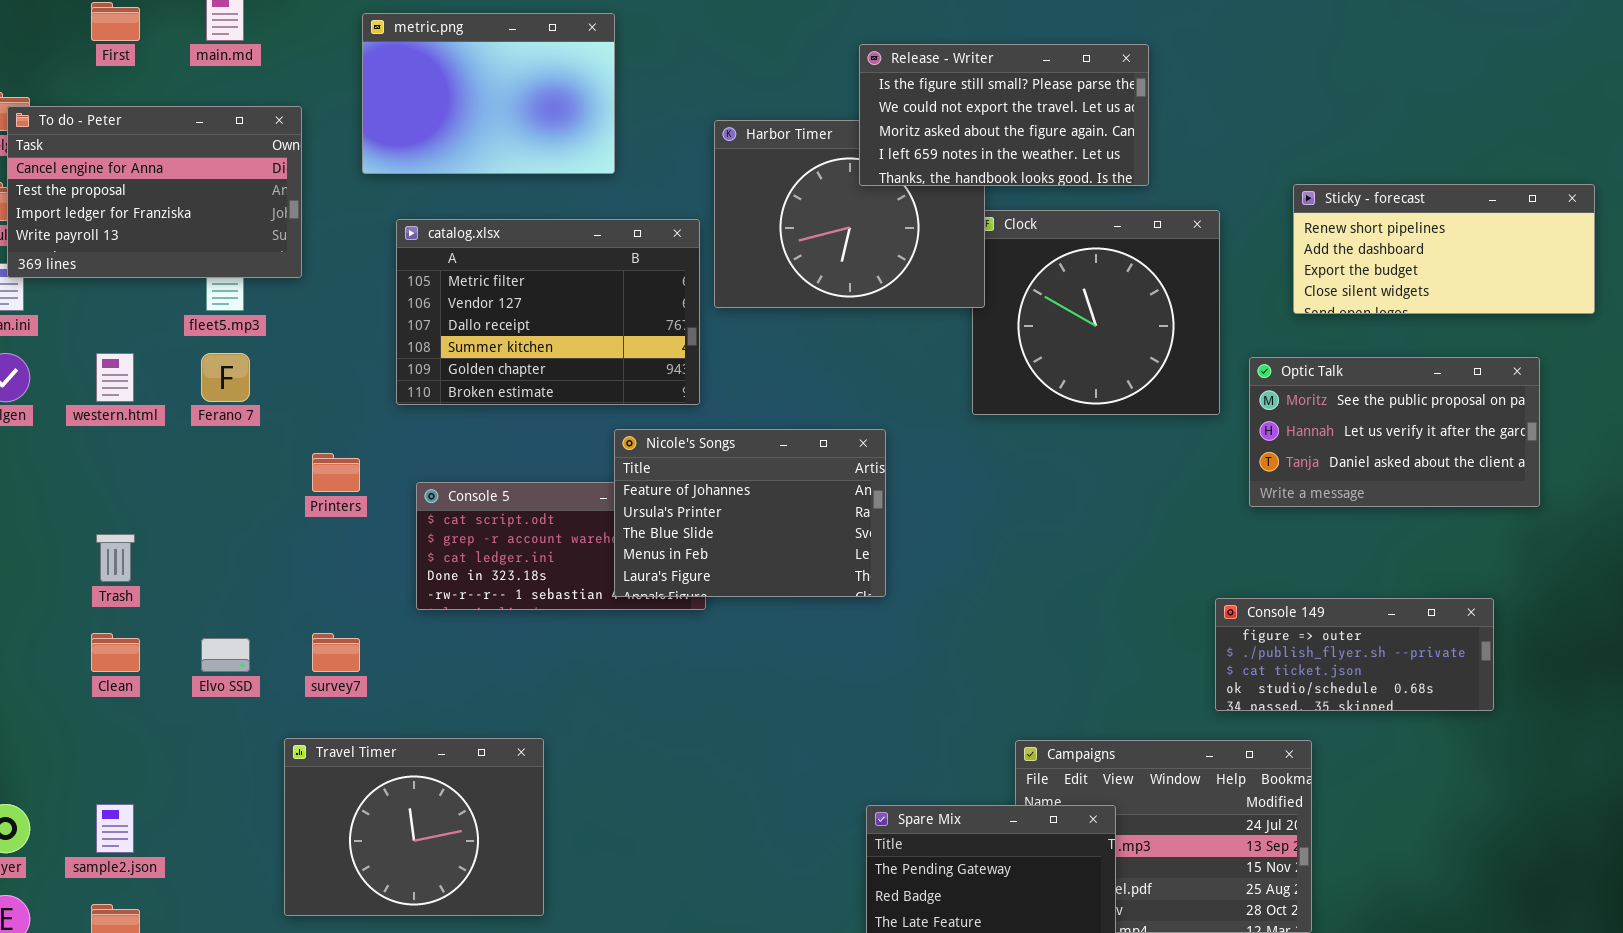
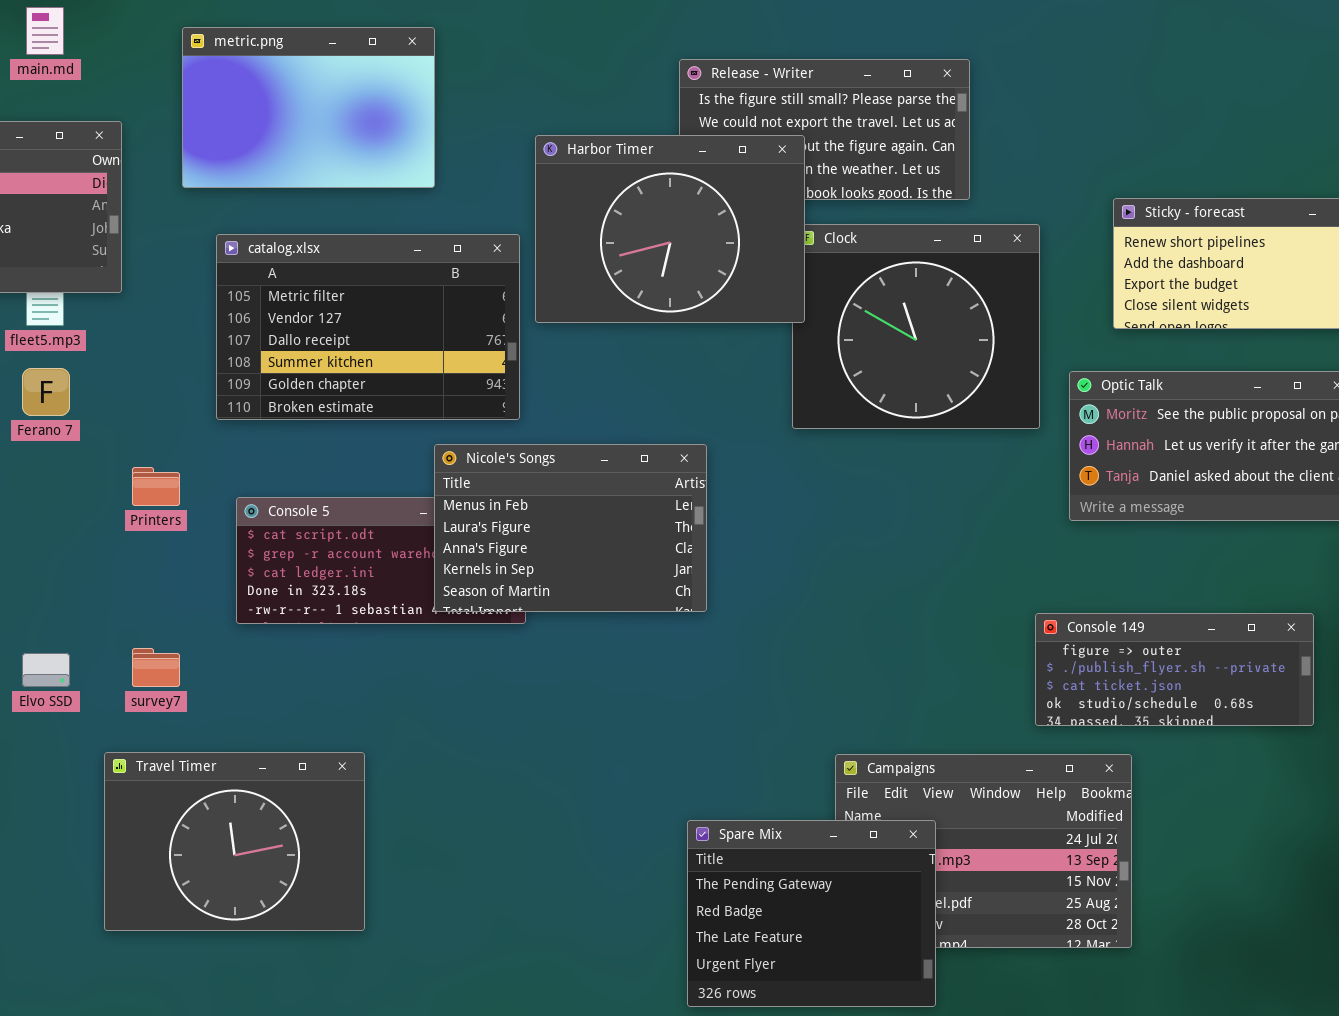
Harbor Timer: [714,120,985,308] -> [535,135,805,323], raised
Nicole's Songs: [614,429,886,597] -> [434,444,707,612], scrolled down 3 rows

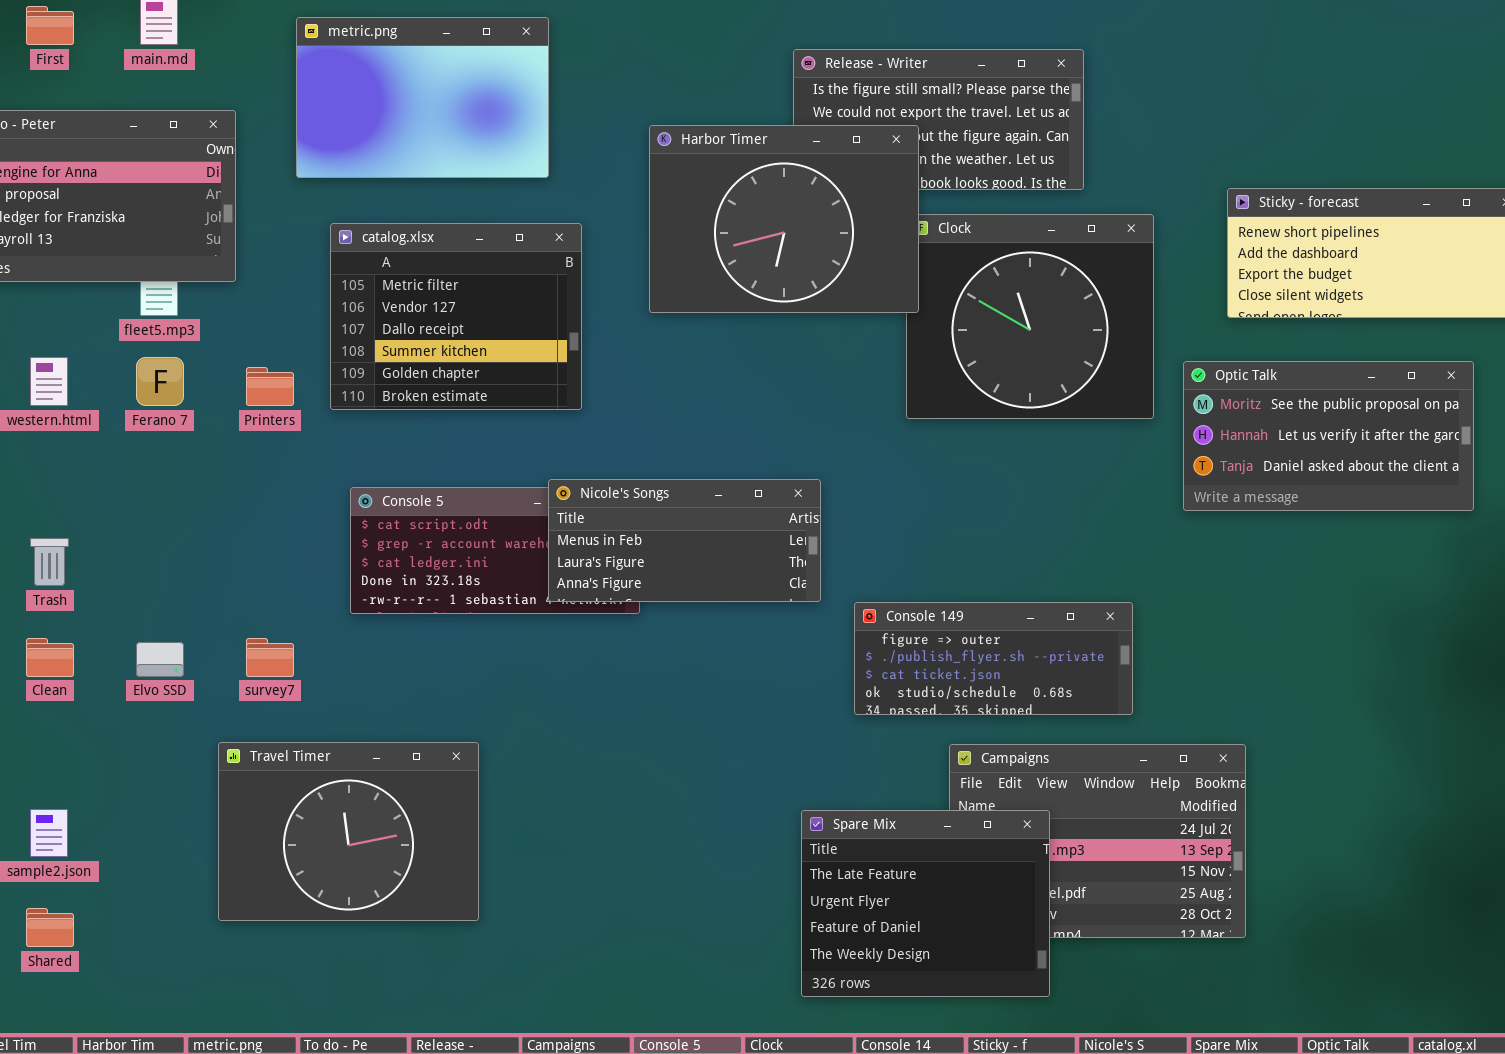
catalog.xlsx: [216,234,520,420] -> [330,223,582,410], resized
Nicole's Songs: [434,444,707,612] -> [548,479,821,602], resized
Printers: [132,467,180,506] -> [246,367,294,406], moved
Console 149: [1035,613,1314,726] -> [854,602,1133,715], moved
Spare Mix: [687,820,936,1007] -> [801,810,1050,997], scrolled down 2 rows

